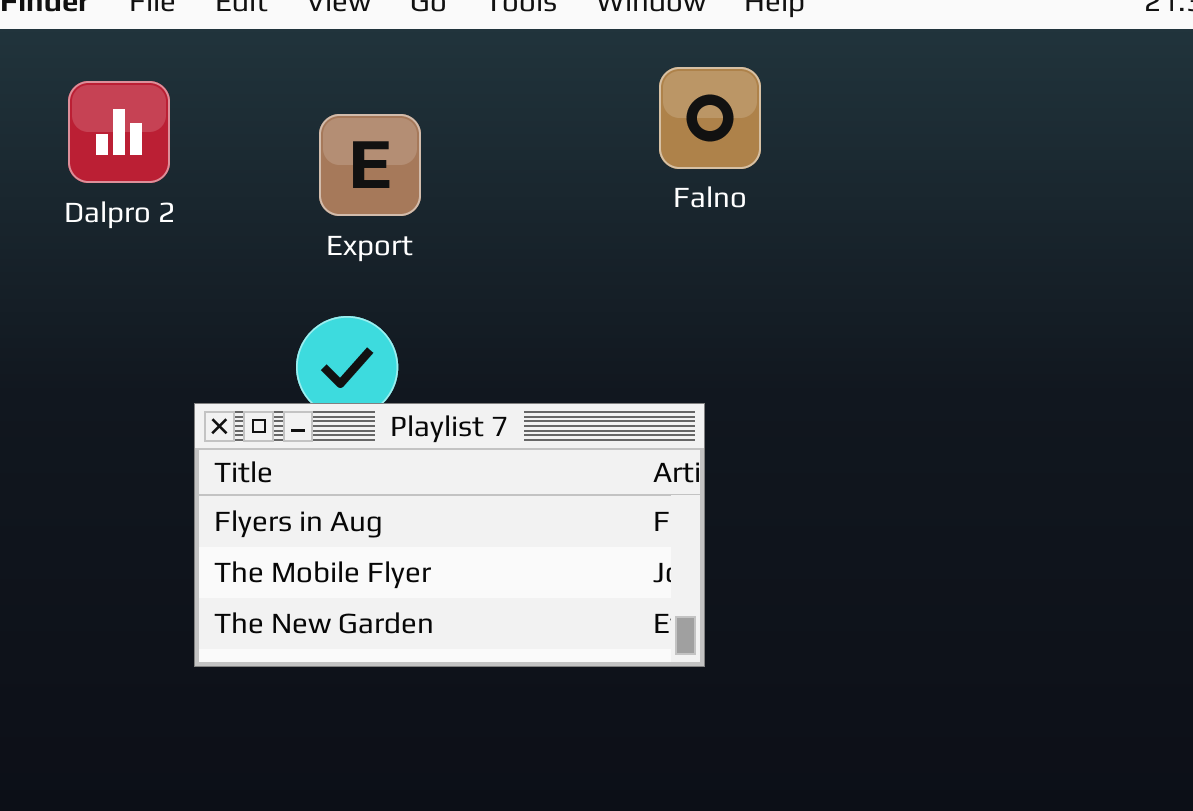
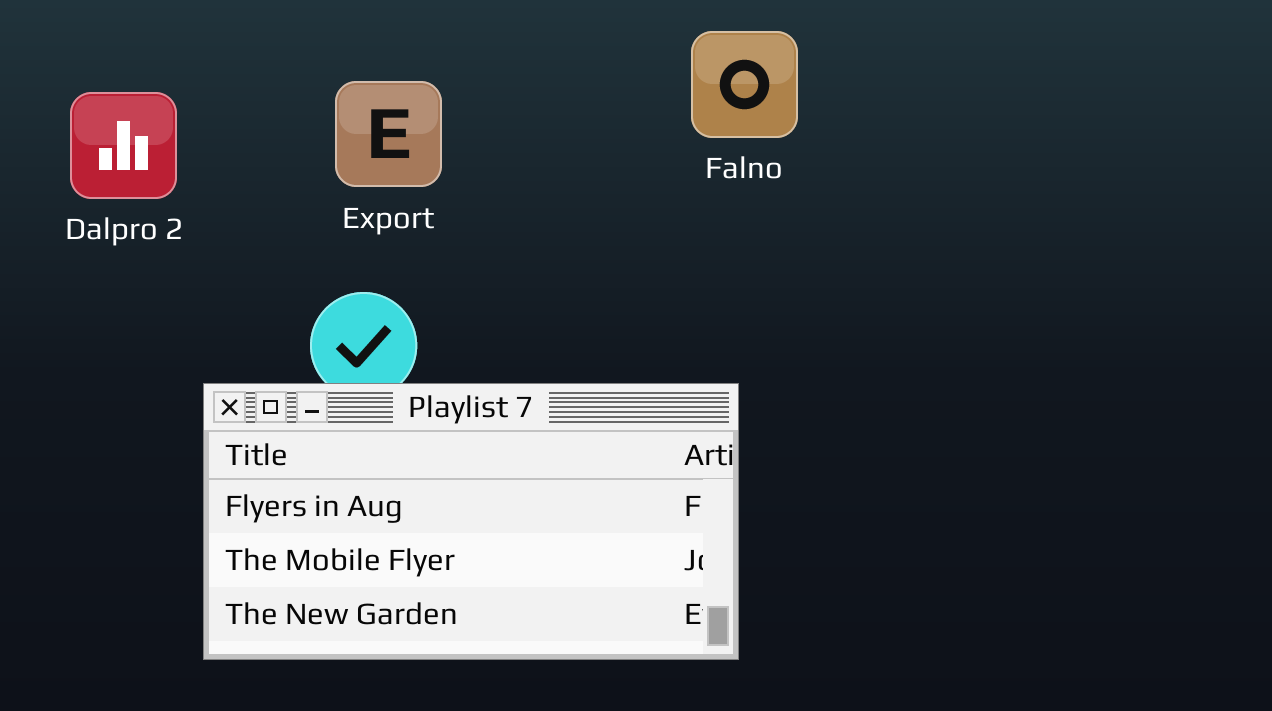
Dalpro 2: [68,81,170,183] -> [70,92,177,199], moved

